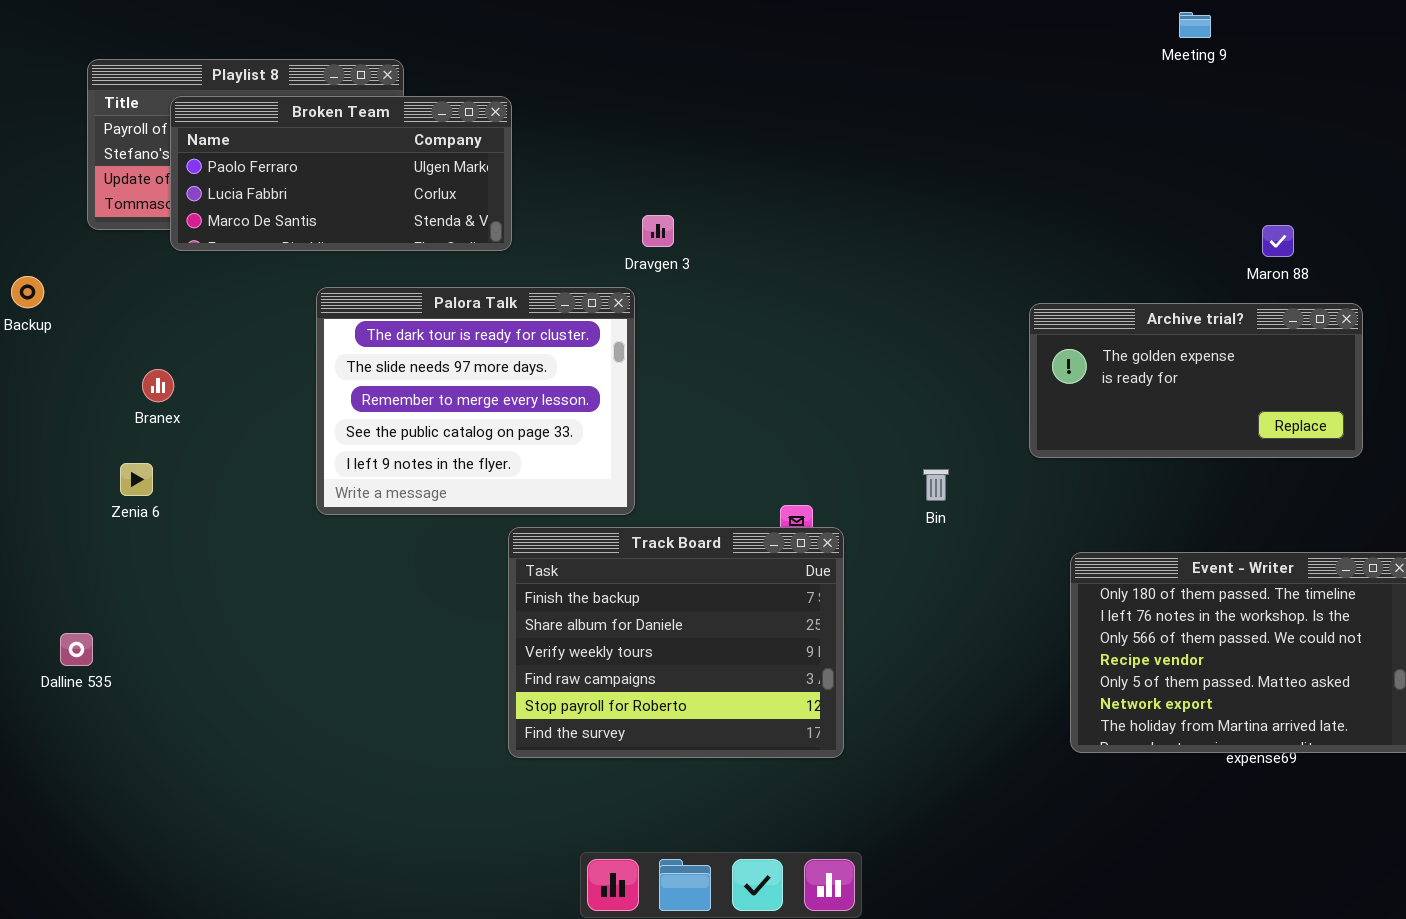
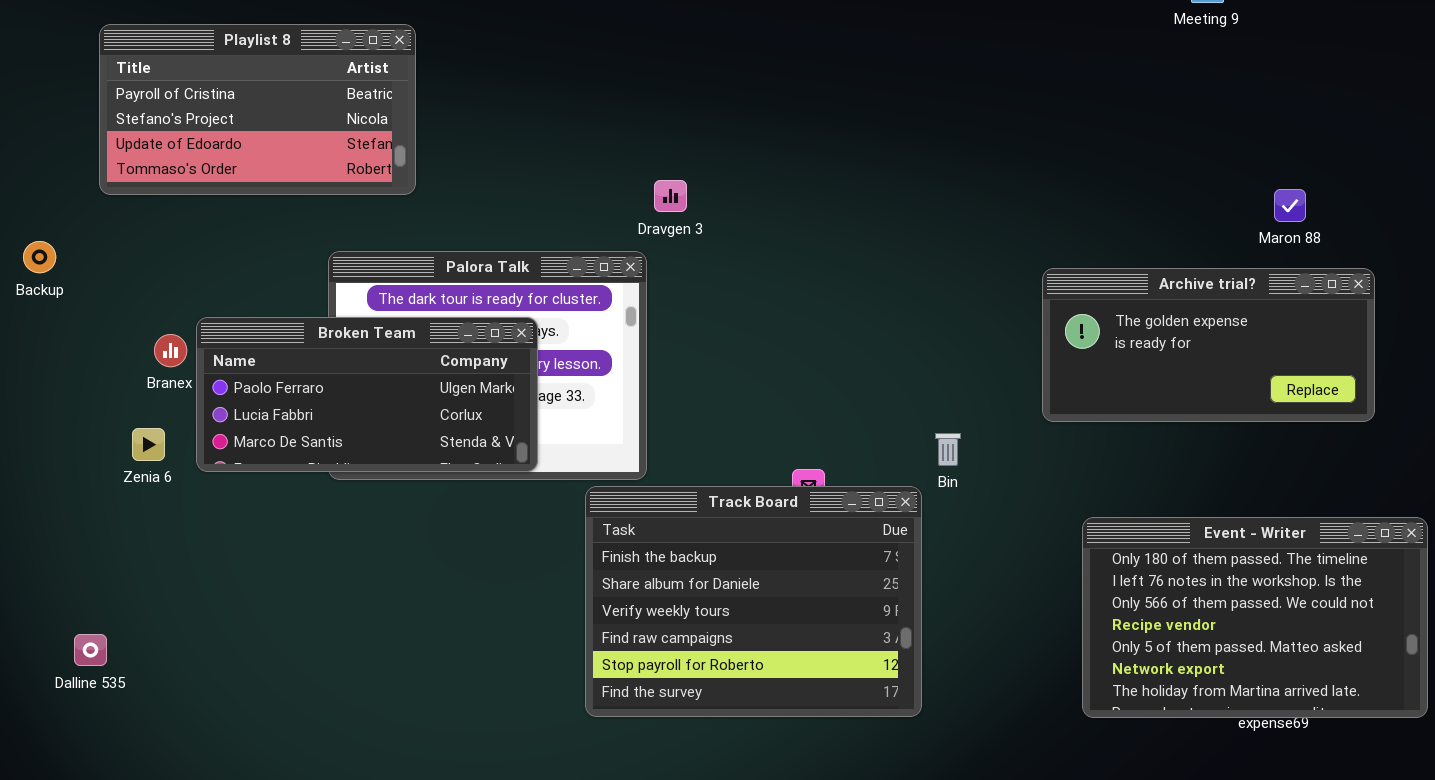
Broken Team: [170,96,512,251] -> [196,317,538,472], moved
Track Board: [508,527,844,758] -> [585,486,922,717], moved
Dalline 535: [60,633,93,666] -> [74,634,107,666], moved

